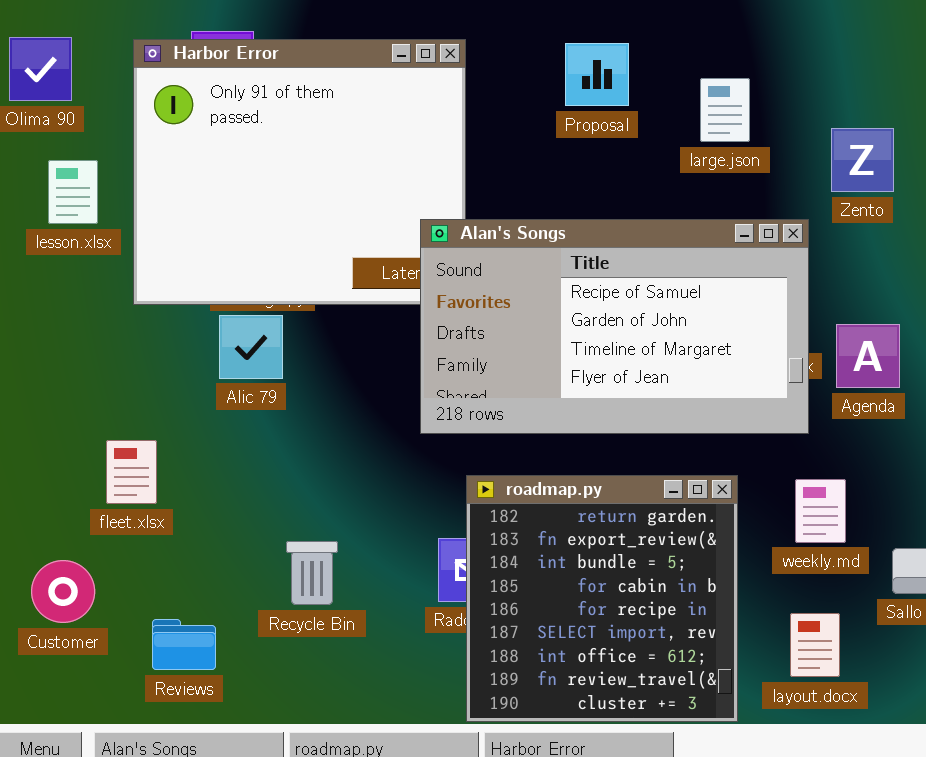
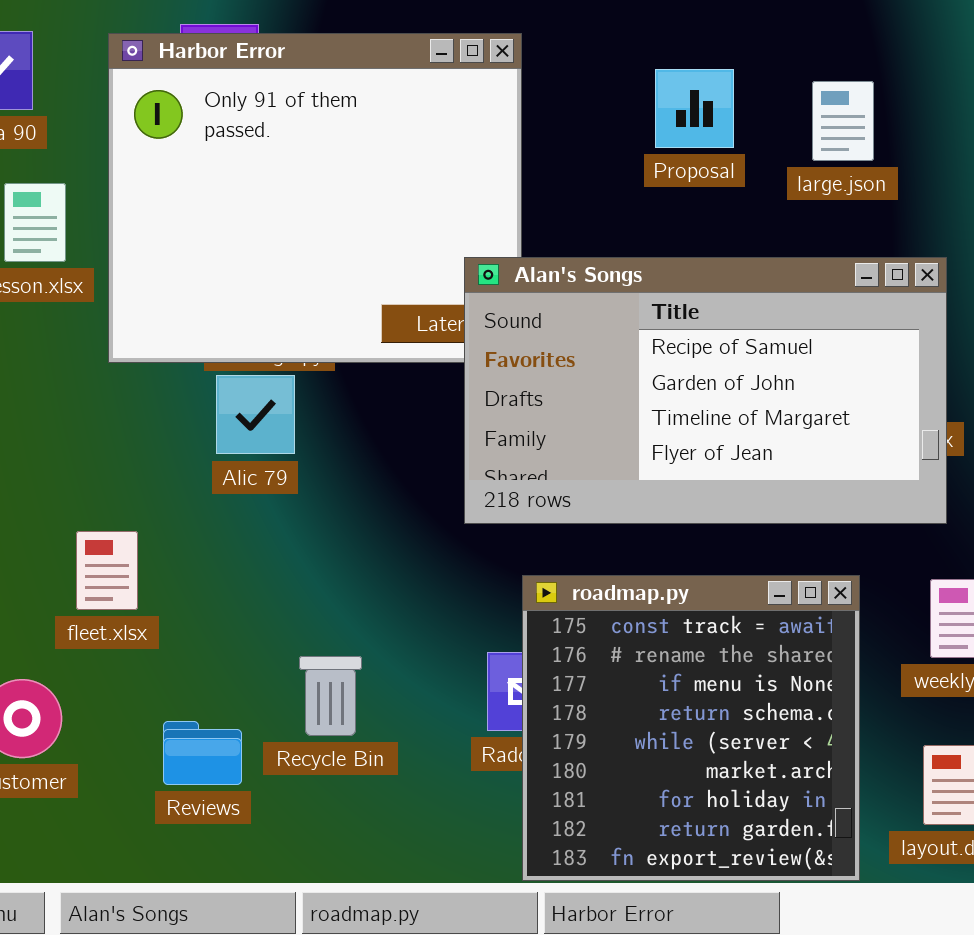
Proposal: [565,43,629,106] -> [655,69,734,148], moved
roadmap.py: [466,475,738,722] -> [522,575,860,881], scrolled up 7 rows
Reviews: [152,619,216,670] -> [163,721,242,785], moved

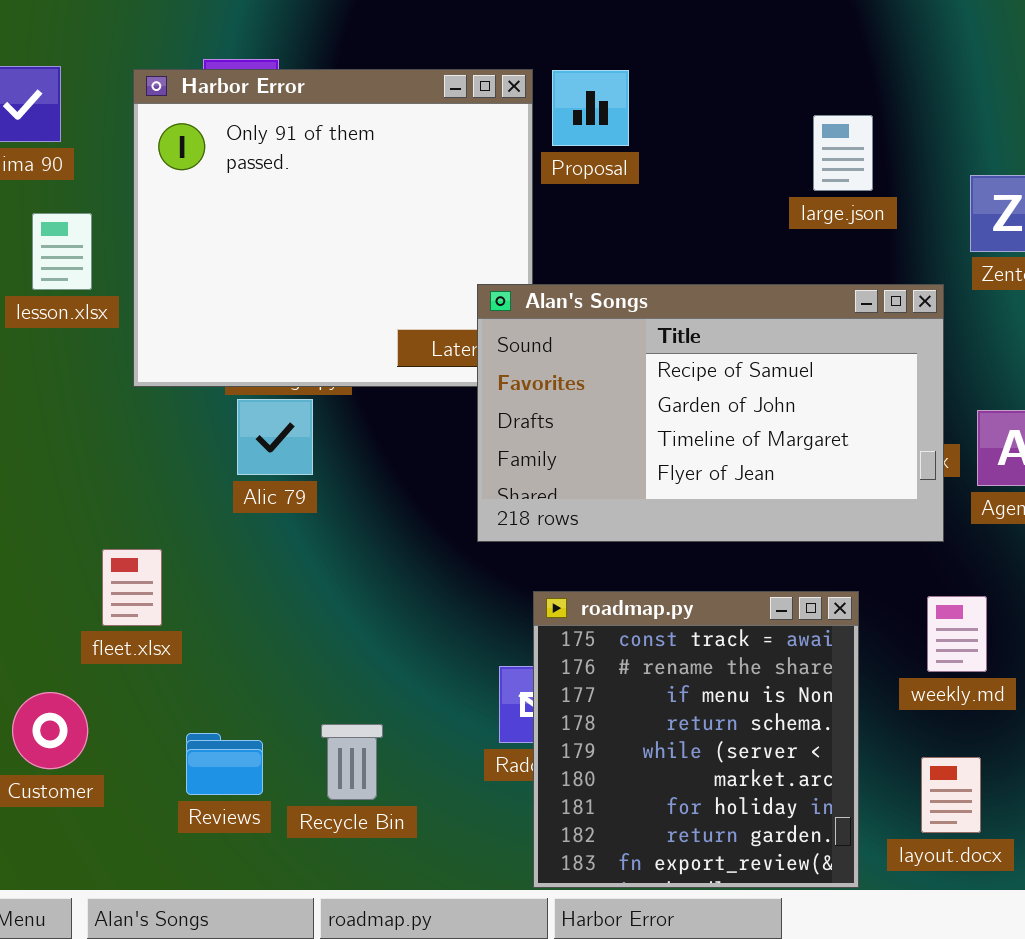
Proposal: [655,69,734,148] -> [552,70,629,146], moved
Recycle Bin: [299,656,362,736] -> [321,724,383,800], moved

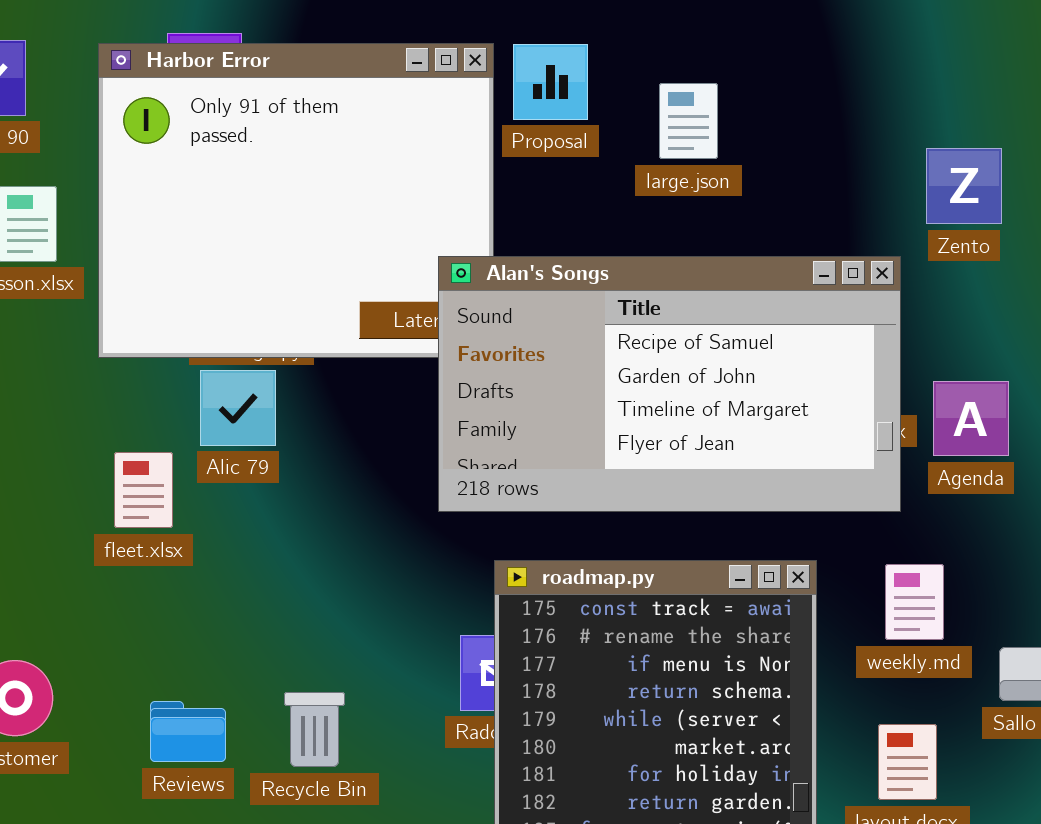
large.json: [813,115,873,191] -> [659,83,718,159], moved
fleet.xlsx: [102,549,162,626] -> [114,452,173,528], moved

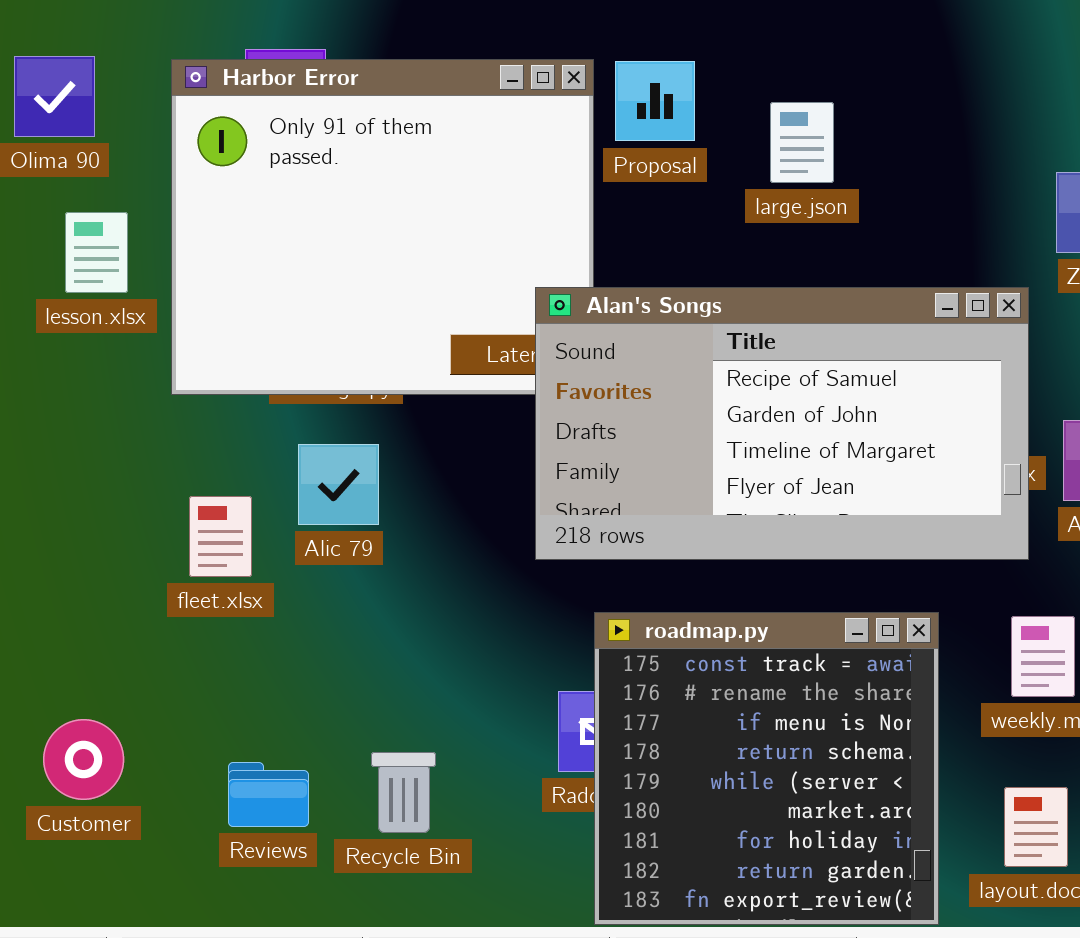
Alic 79: [200,370,276,446] -> [298,444,379,525], moved

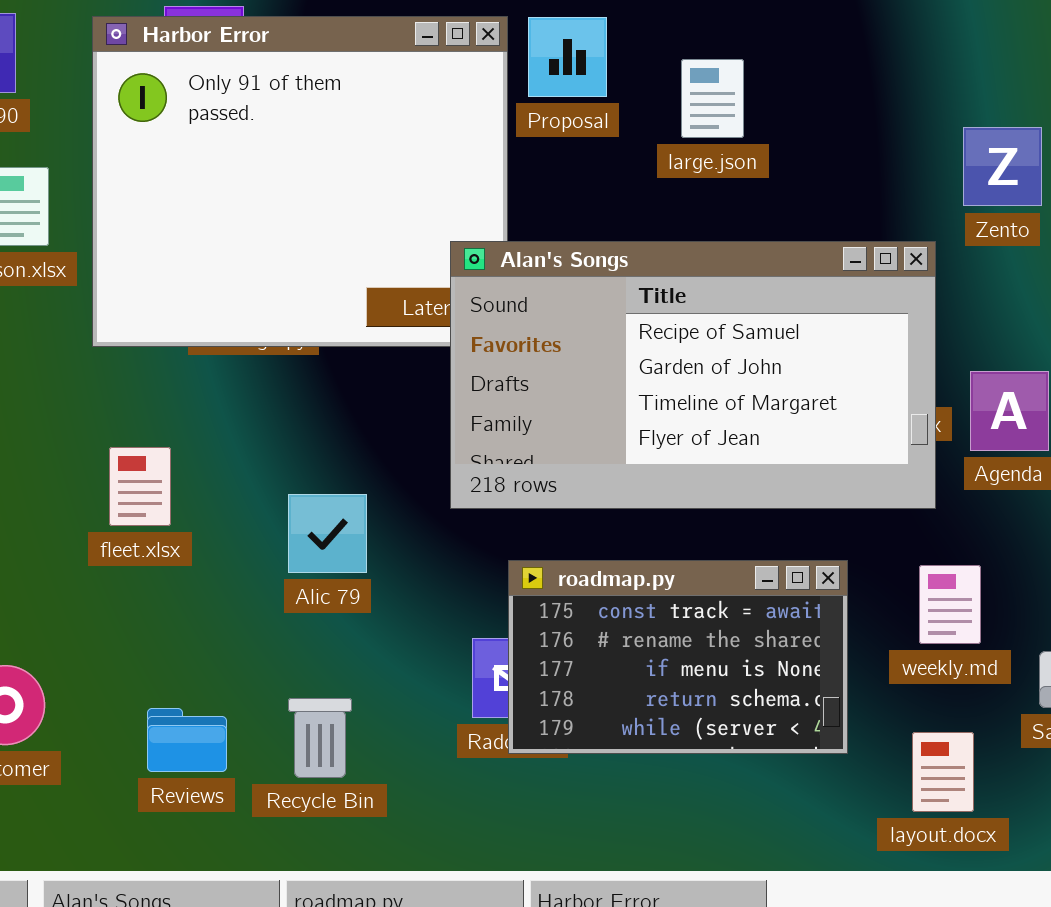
Alic 79: [298,444,379,525] -> [288,494,367,573], moved
roadmap.py: [594,612,939,925] -> [508,560,848,754], resized

